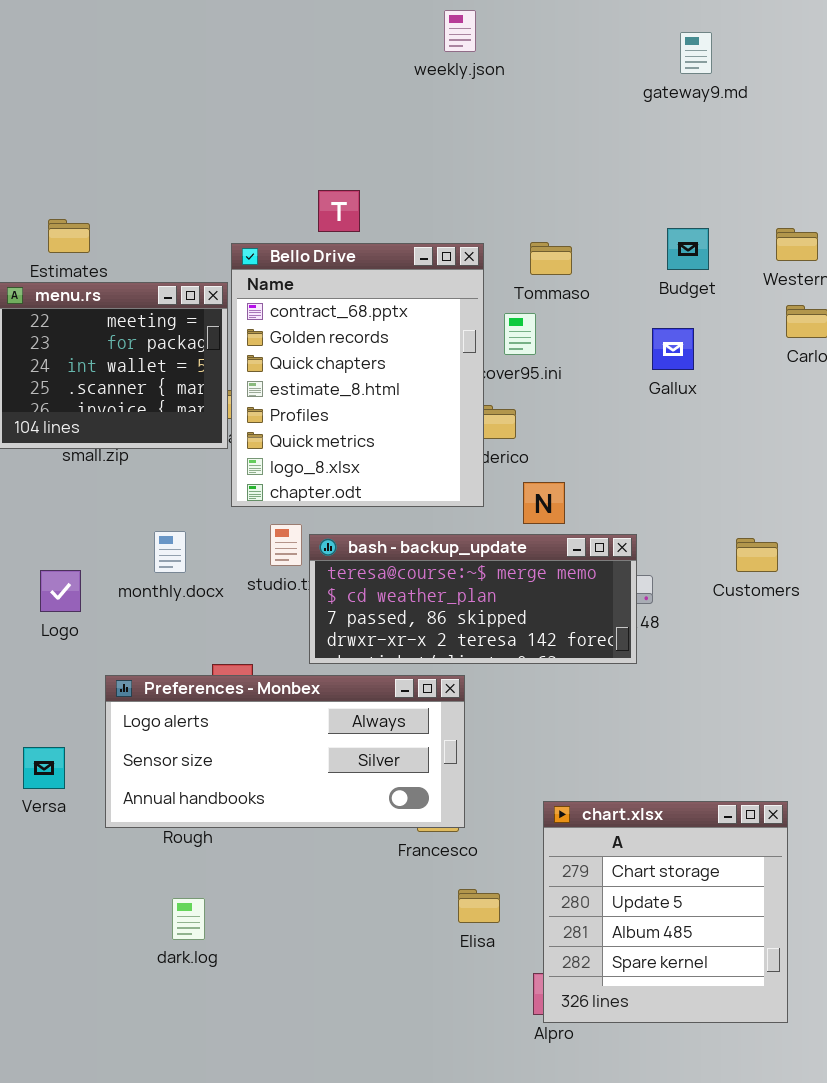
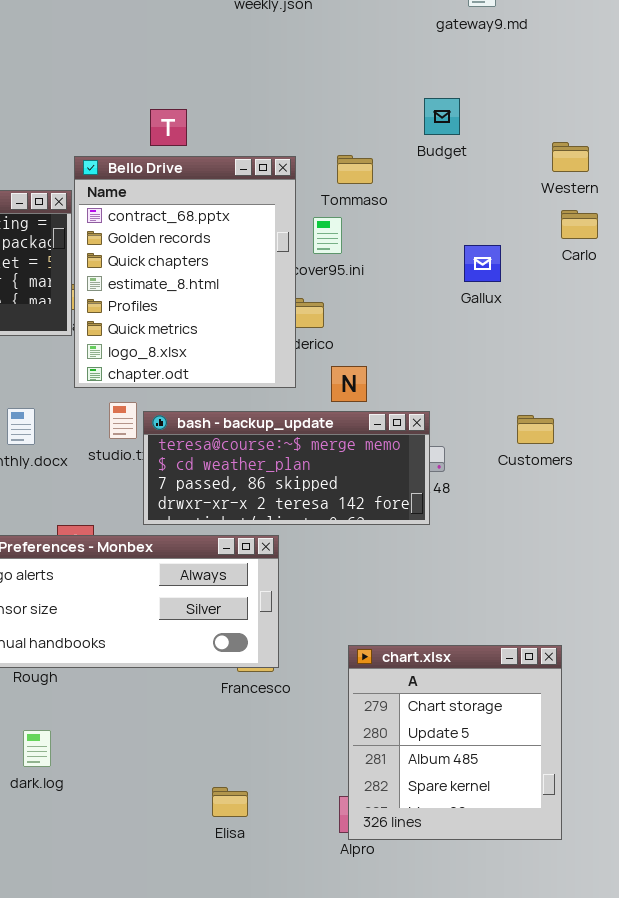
Budget: [667,228,709,270] -> [424,98,460,135], moved
Gallux: [652,328,694,370] -> [464,245,501,282], moved
Elisa: [458,889,500,923] -> [212,787,248,817], moved

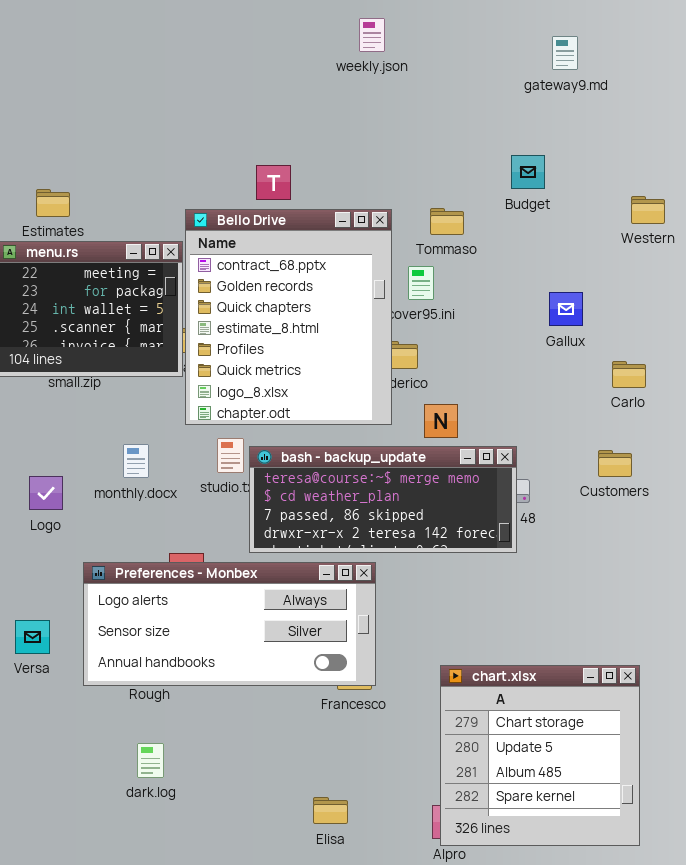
Carlo: [561,210,598,239] -> [612,361,646,388], moved

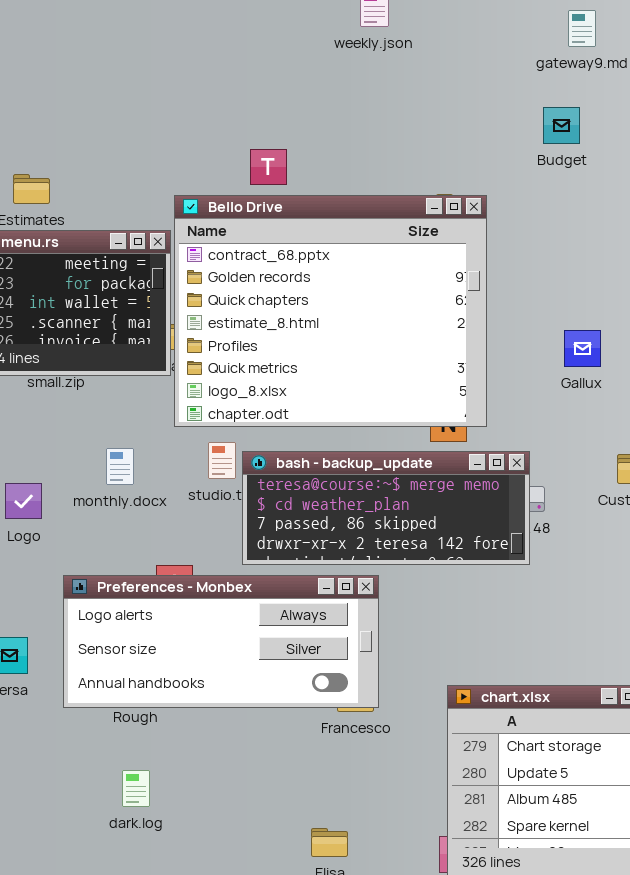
Budget: [511,155,545,189] -> [543,107,580,144], moved
Bello Drive: [185,209,392,425] -> [174,195,487,427], resized
Gallux: [549,292,583,326] -> [564,330,601,367], moved

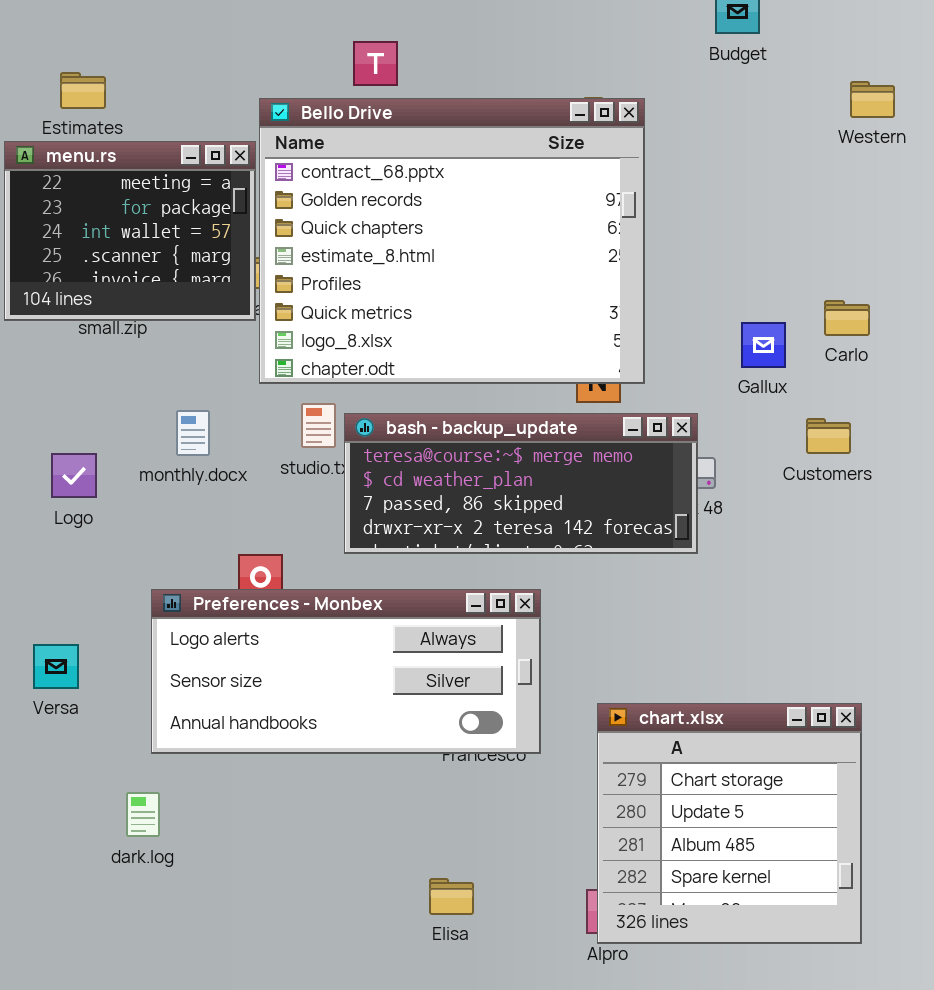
Gallux: [564,330,601,367] -> [741,322,786,368], moved
Preferences - Monbex: [63,575,379,708] -> [151,589,541,754], moved
dark.log: [122,770,150,807] -> [126,792,160,837], moved

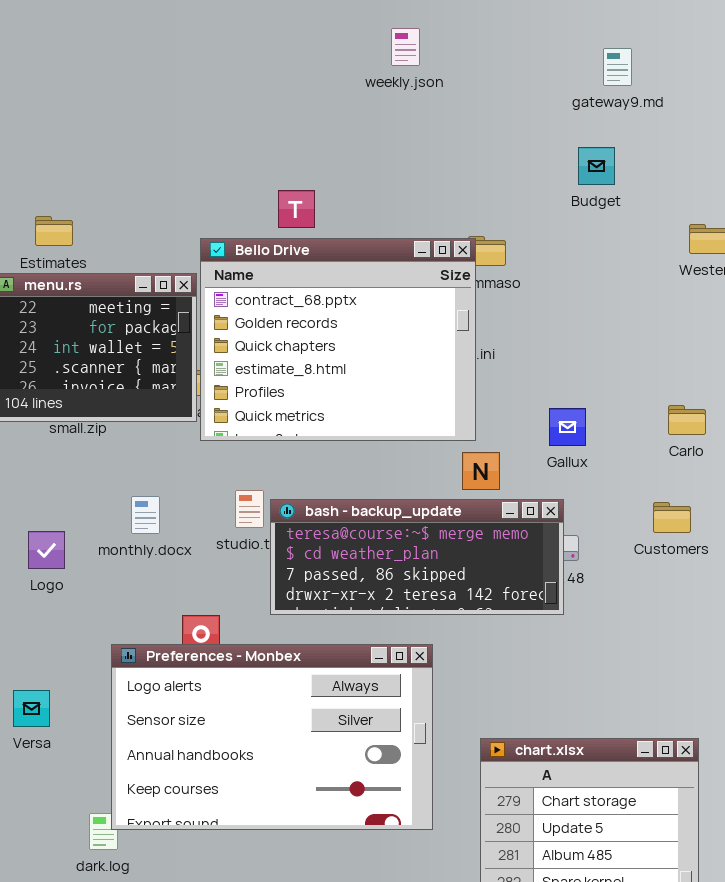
Bello Drive: [259,98,645,384] -> [200,238,476,441], resized
Gallux: [741,322,786,368] -> [549,408,586,446], moved
Preferences - Monbex: [151,589,541,754] -> [111,644,433,830], resized

